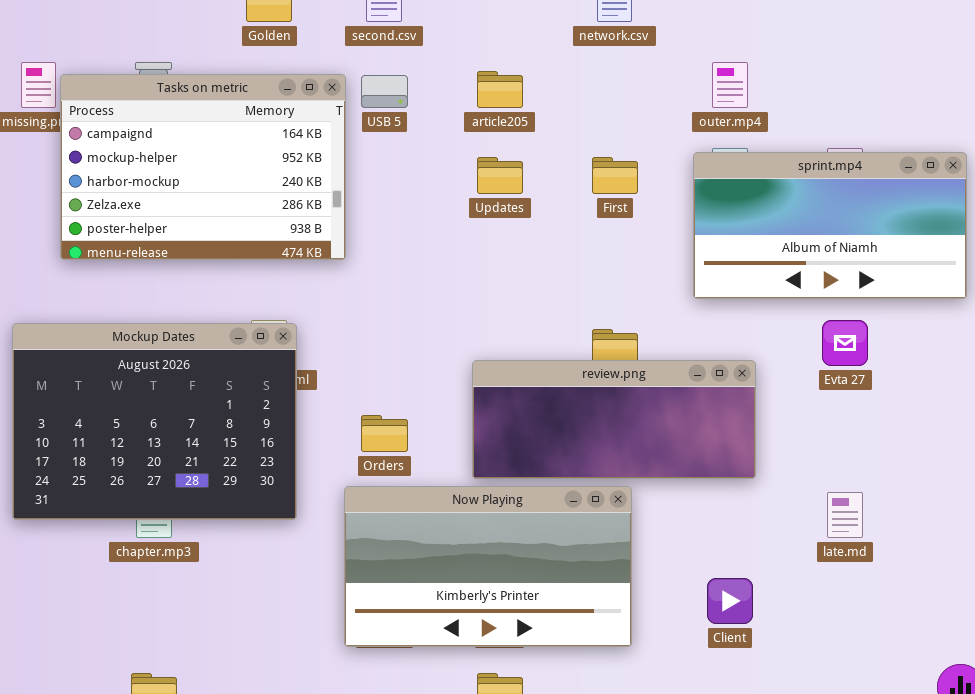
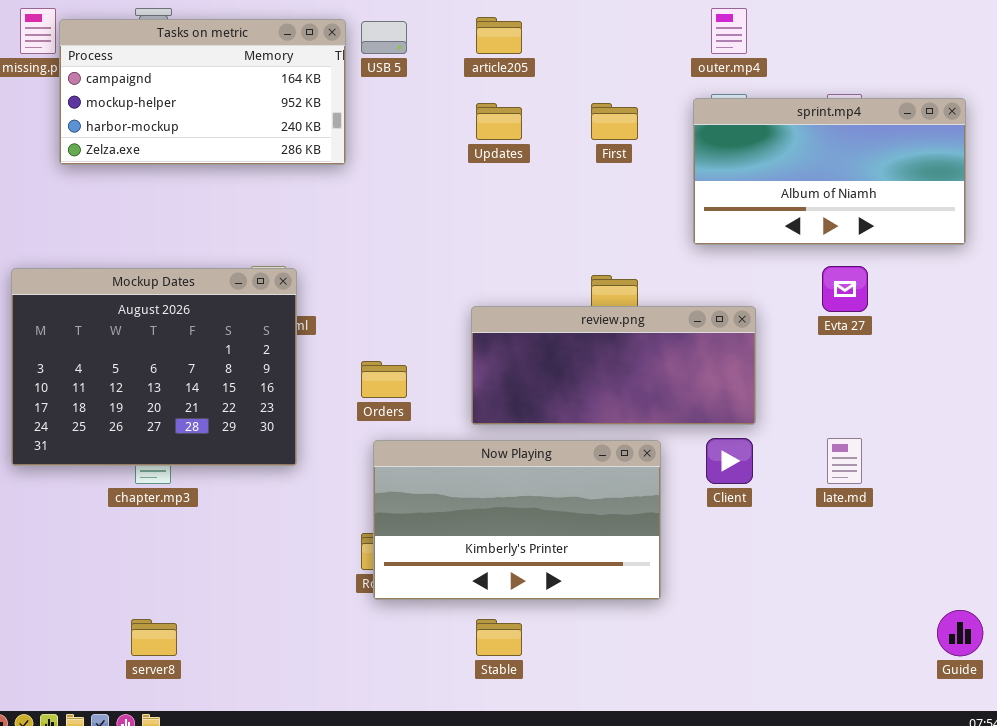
Tasks on metric: [60,74,346,260] -> [59,19,346,165], resized
Now Playing: [344,486,632,647] -> [373,440,661,600], moved
Client: [707,578,753,624] -> [706,438,753,484], moved

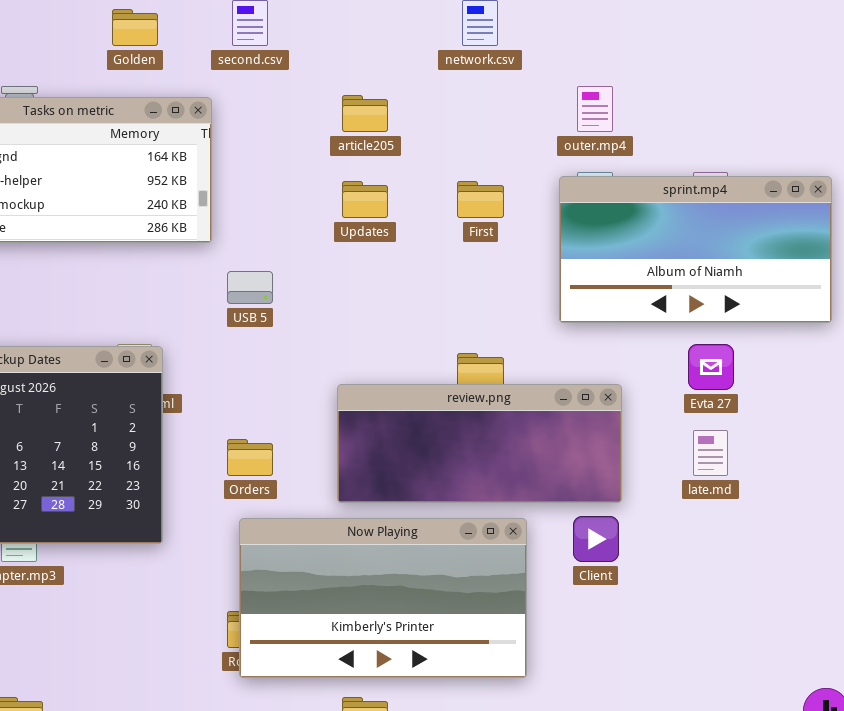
USB 5: [361,21,407,54] -> [227,271,273,304], moved
late.md: [827,438,862,484] -> [693,430,728,476], moved

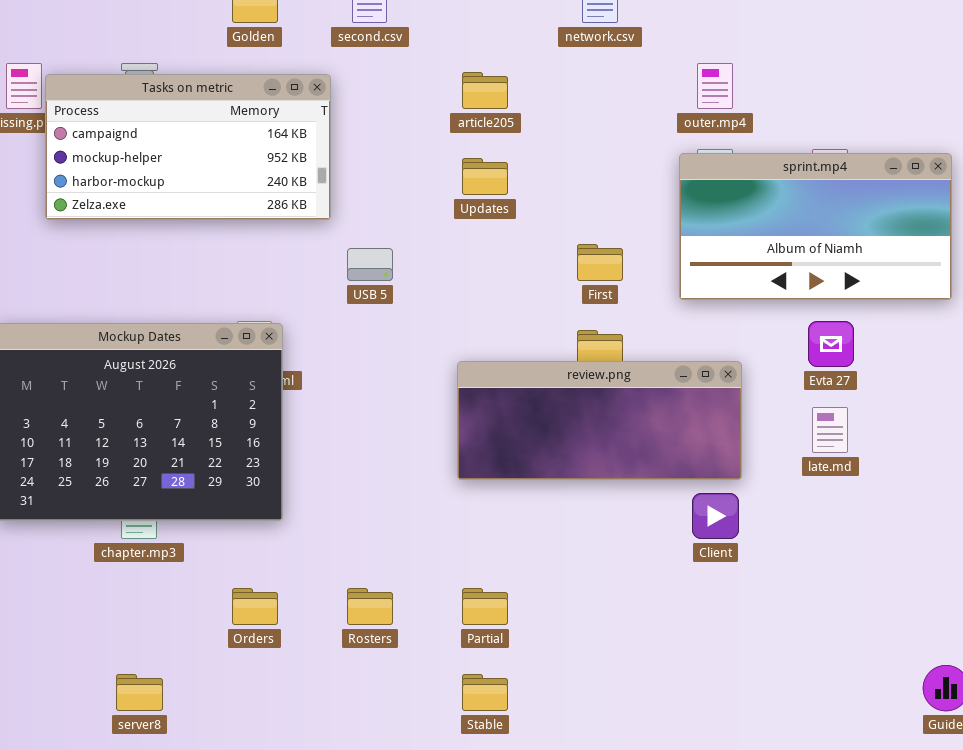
First: [457,181,504,218] -> [577,244,623,281], moved
Orders: [227,439,273,476] -> [232,588,278,625], moved
Now Playing: [239,518,527,678] -> none, closed

